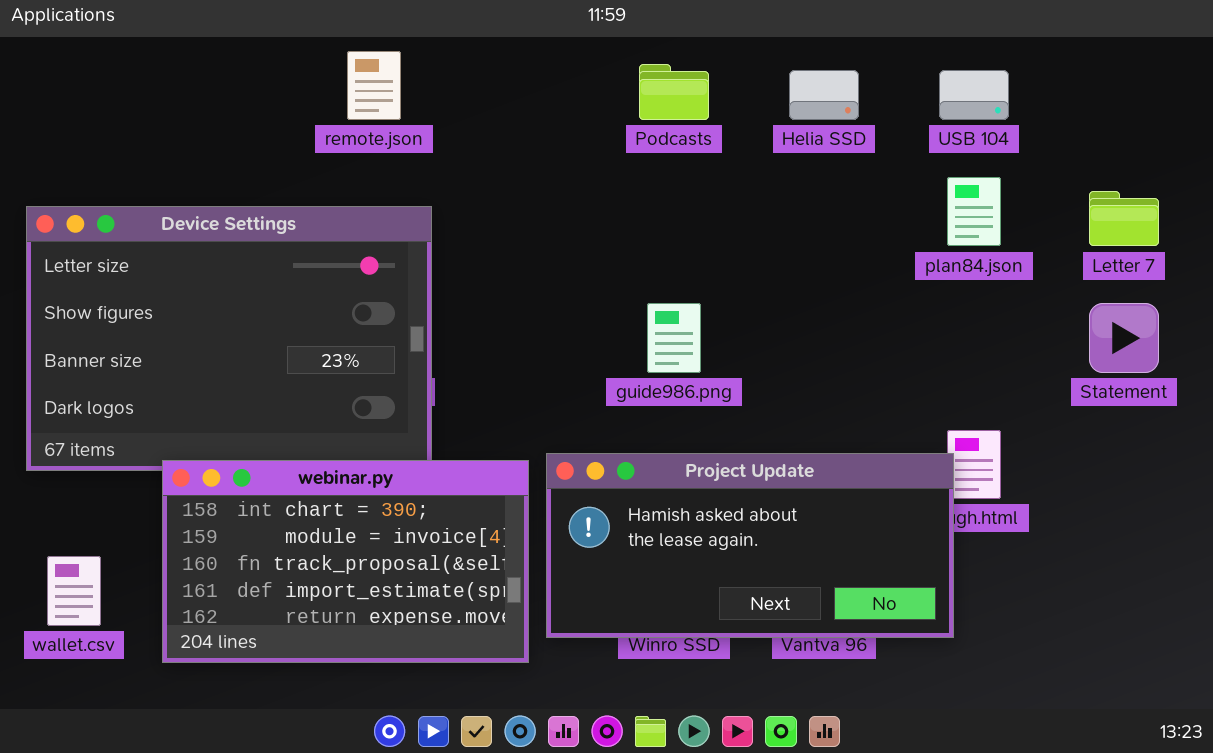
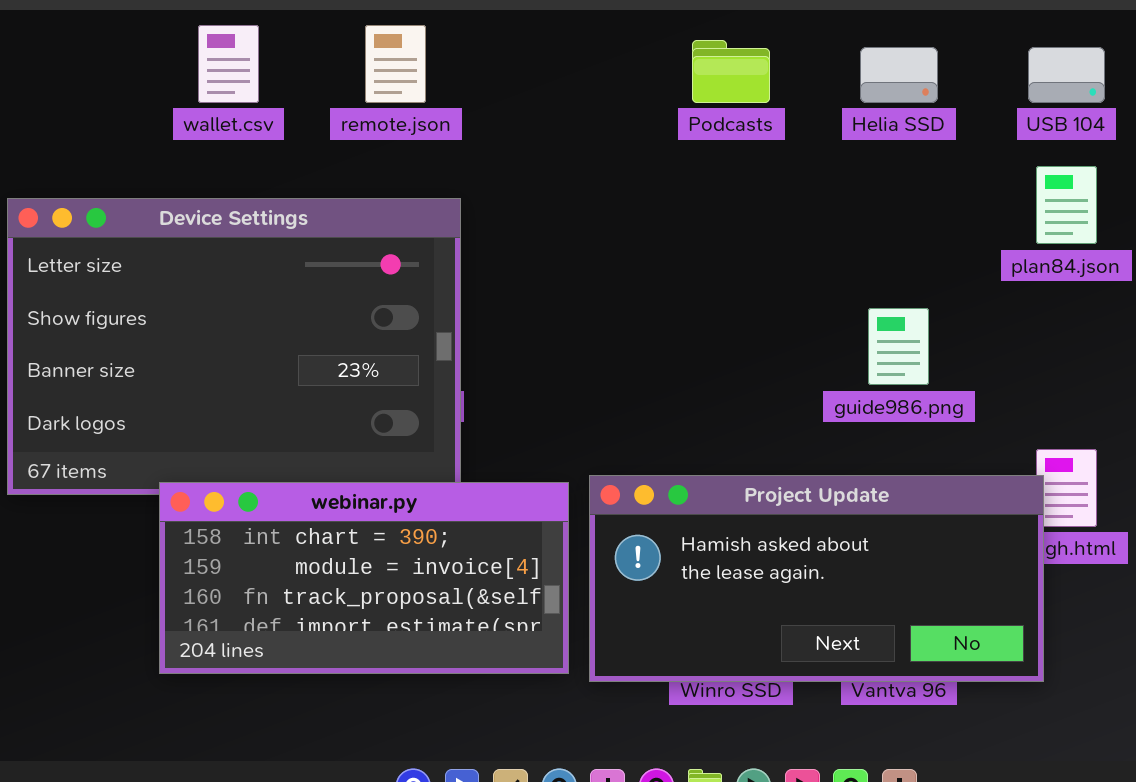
guide986.png: [647,303,701,373] -> [868,308,929,385], moved
webinar.py: [162,460,529,663] -> [159,482,569,674], resized
wallet.csv: [47,556,101,626] -> [198,25,259,103], moved

